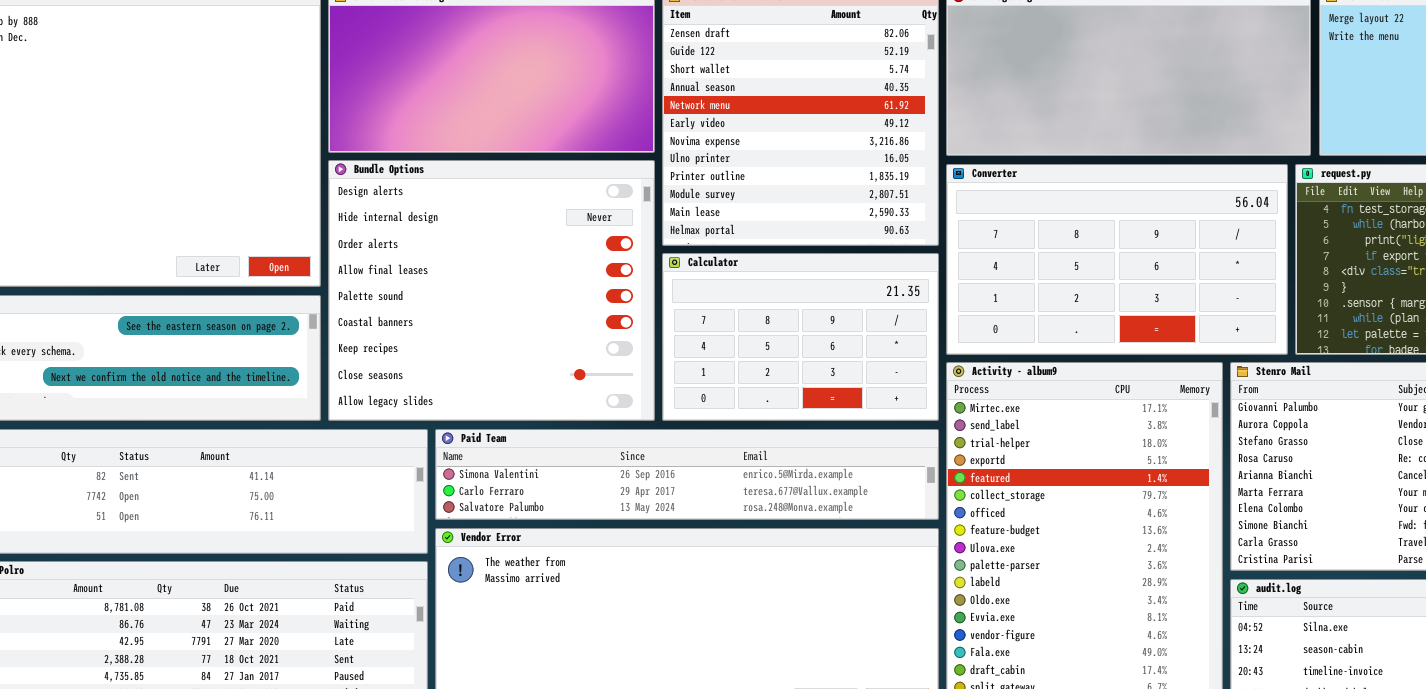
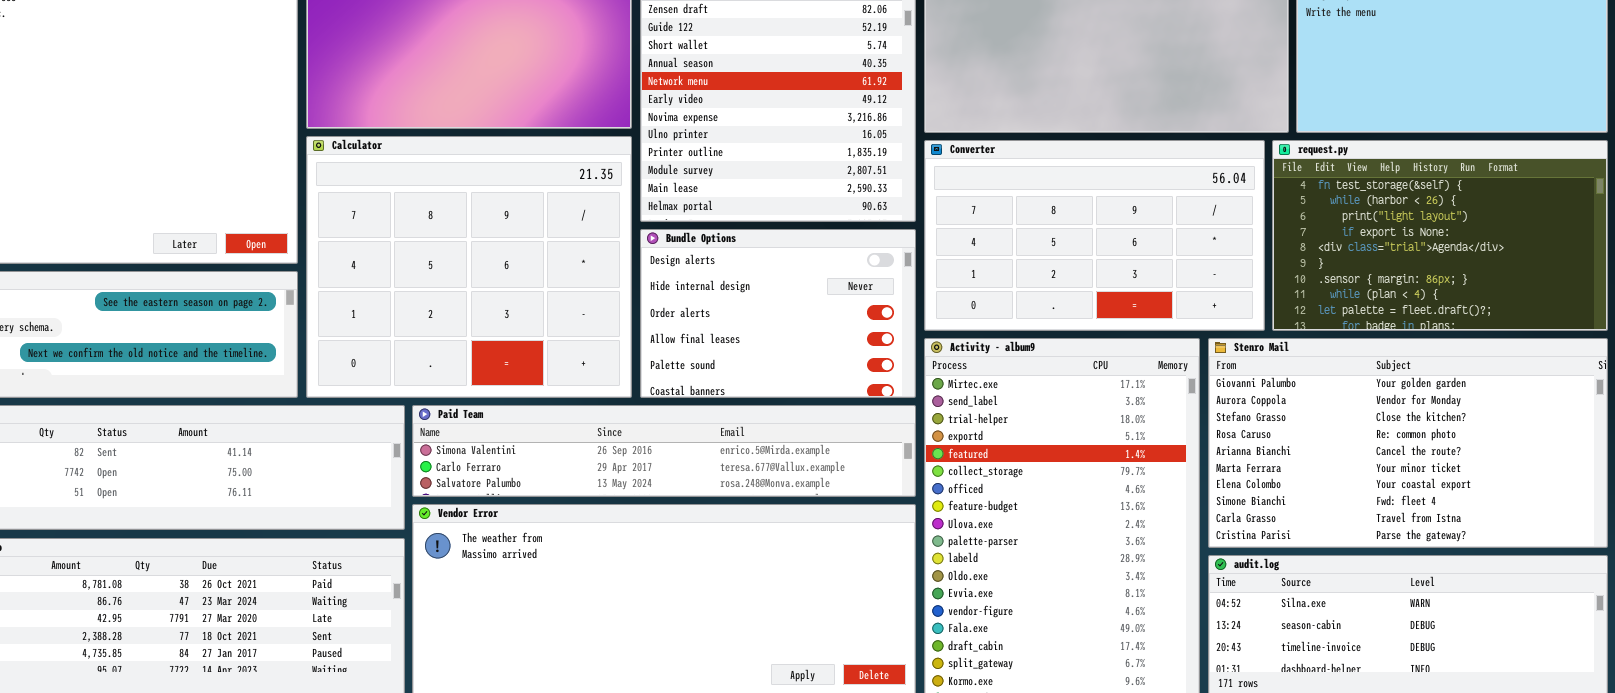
Bundle Options: [328,160,655,421] -> [640,229,916,398], moved, resized
Calculator: [662,253,939,421] -> [306,136,632,398], moved, resized

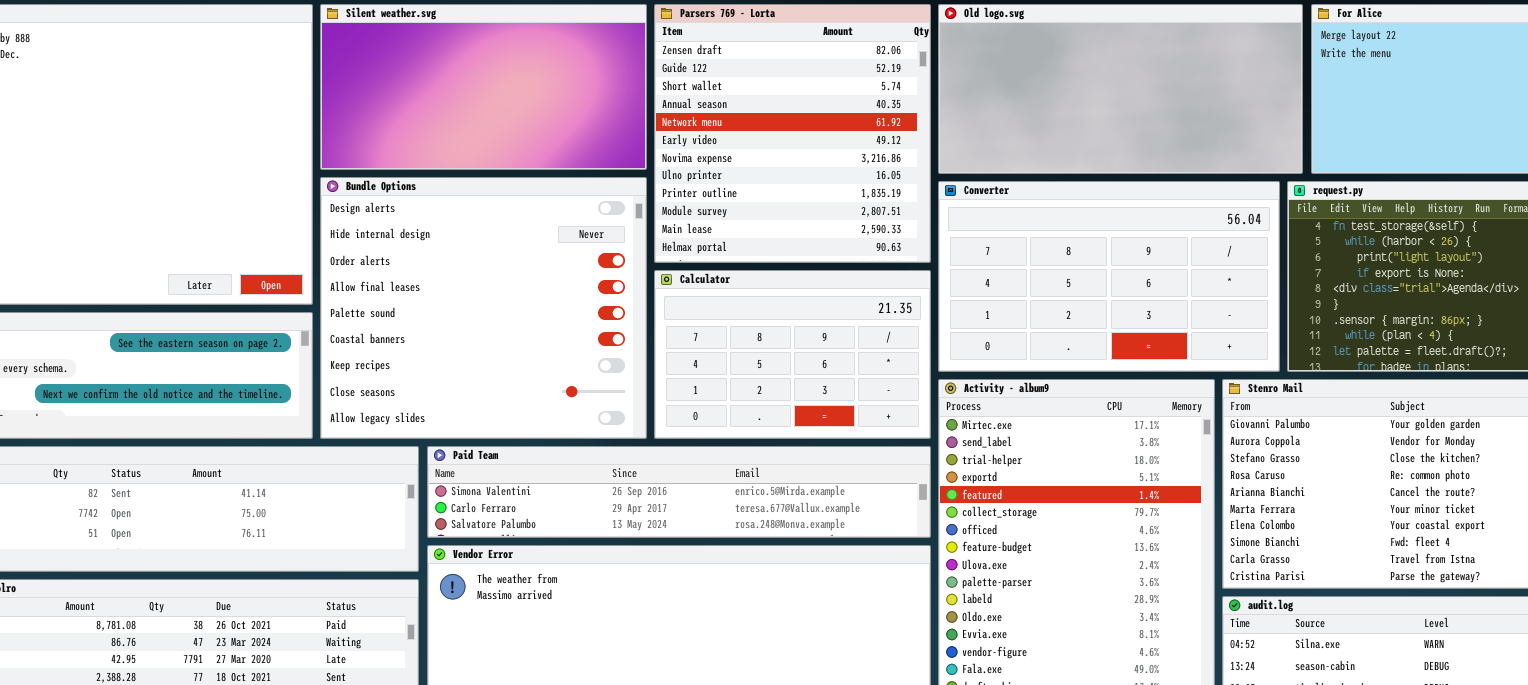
Calculator: [306,136,632,398] -> [654,270,931,439], moved, resized
Bundle Options: [640,229,916,398] -> [320,177,647,439], moved, resized

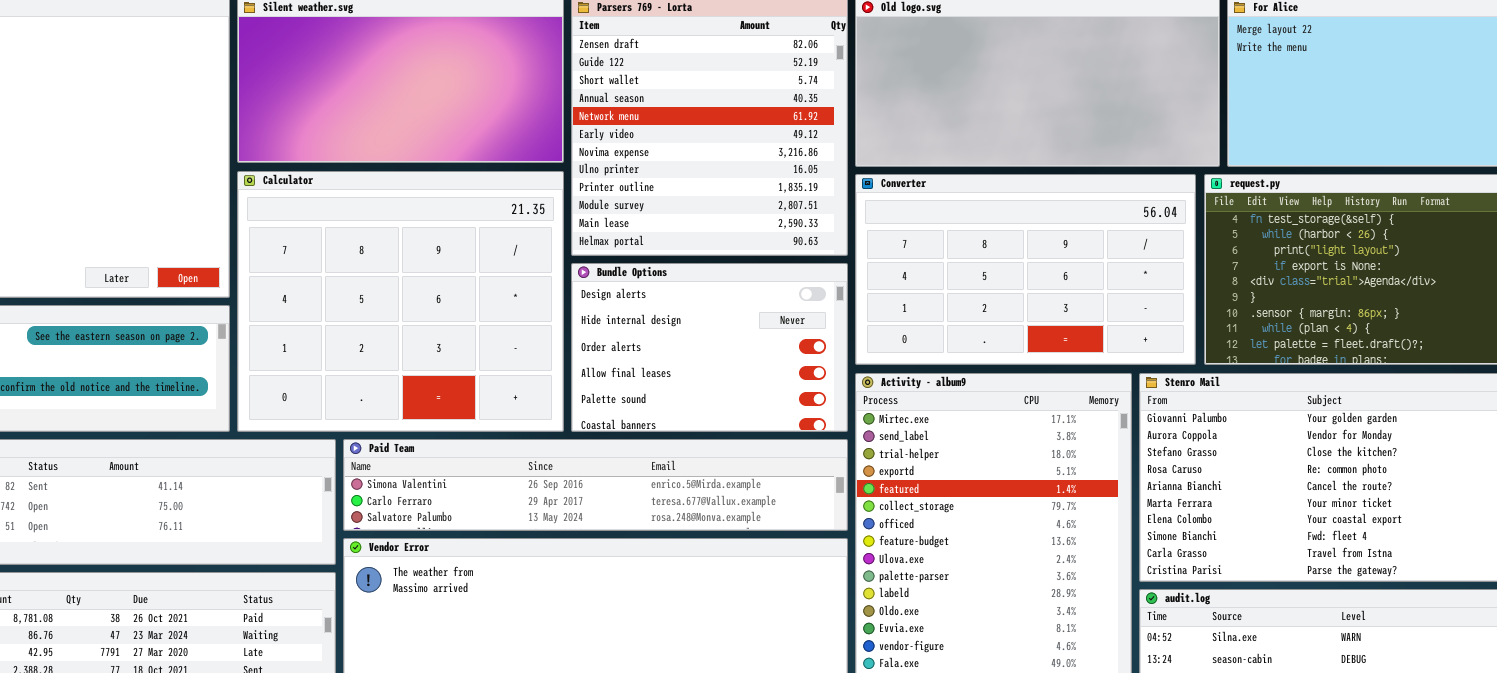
Bundle Options: [320,177,647,439] -> [571,263,848,432], moved, resized
Calculator: [654,270,931,439] -> [237,171,564,432], moved, resized

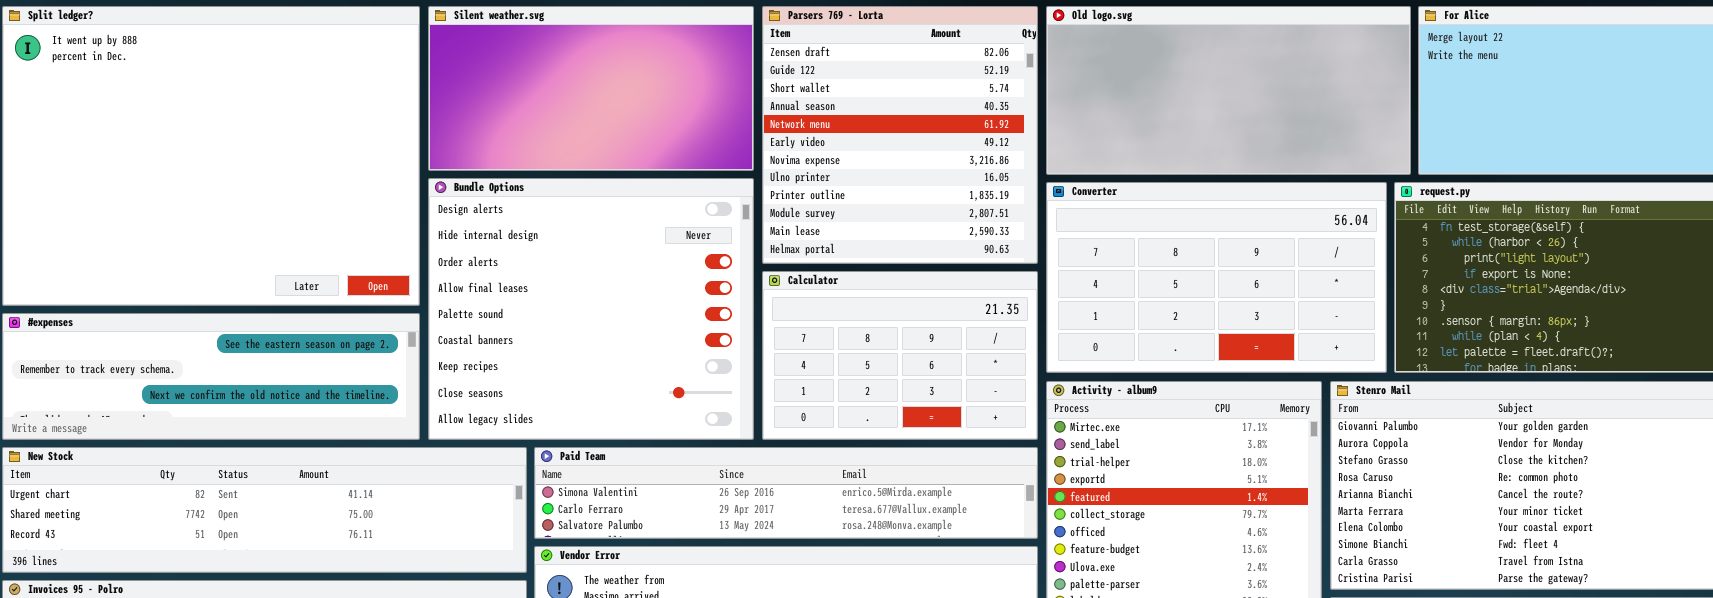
Calculator: [237,171,564,432] -> [762,271,1038,440], moved, resized
Bundle Options: [571,263,848,432] -> [428,178,754,440], moved, resized

